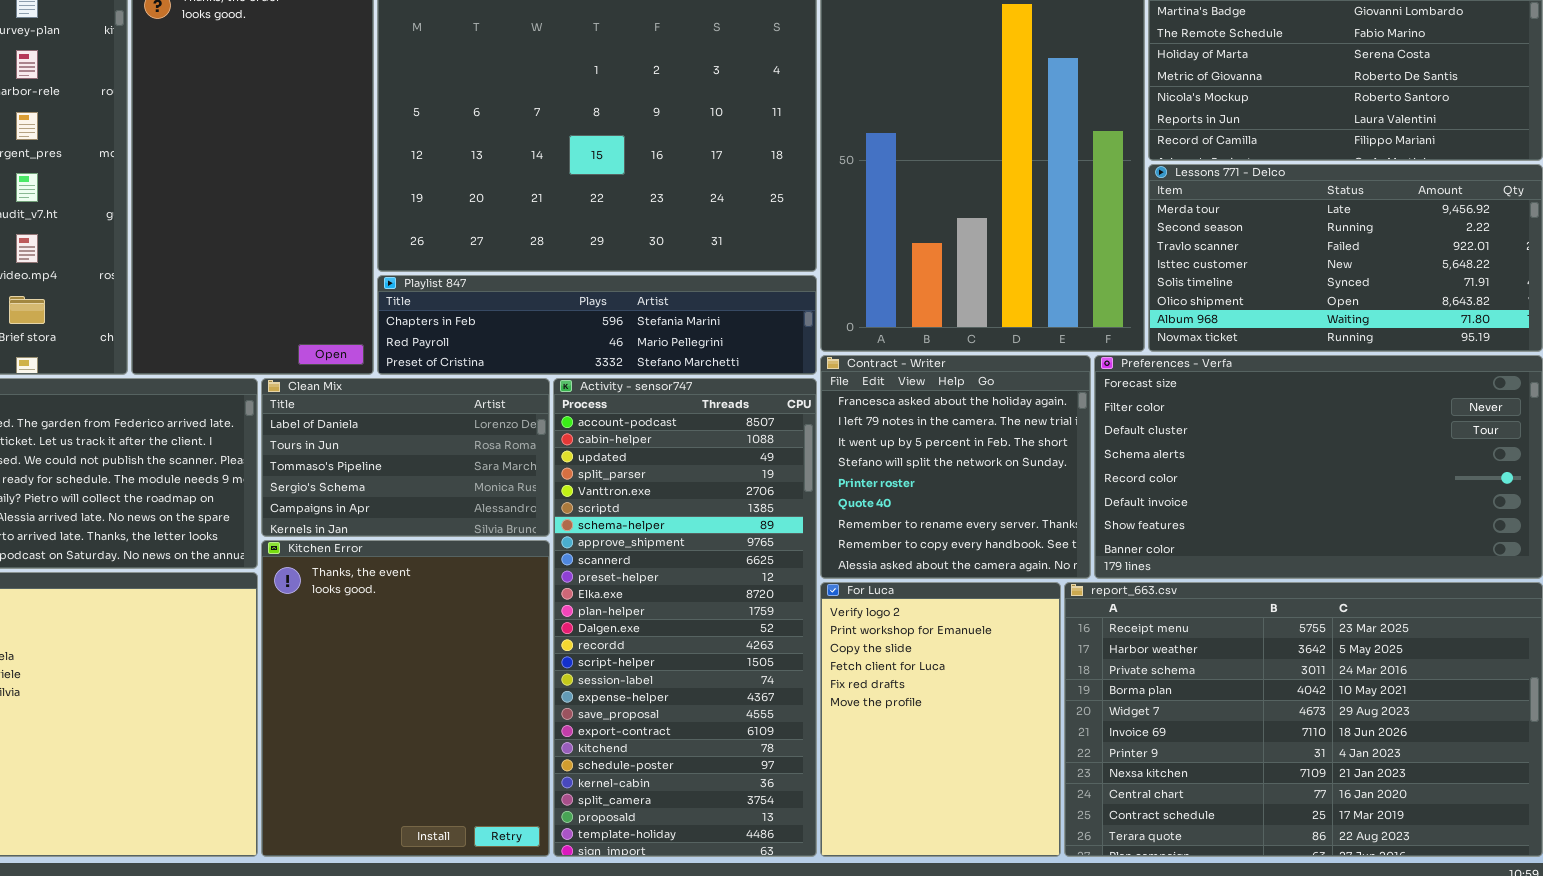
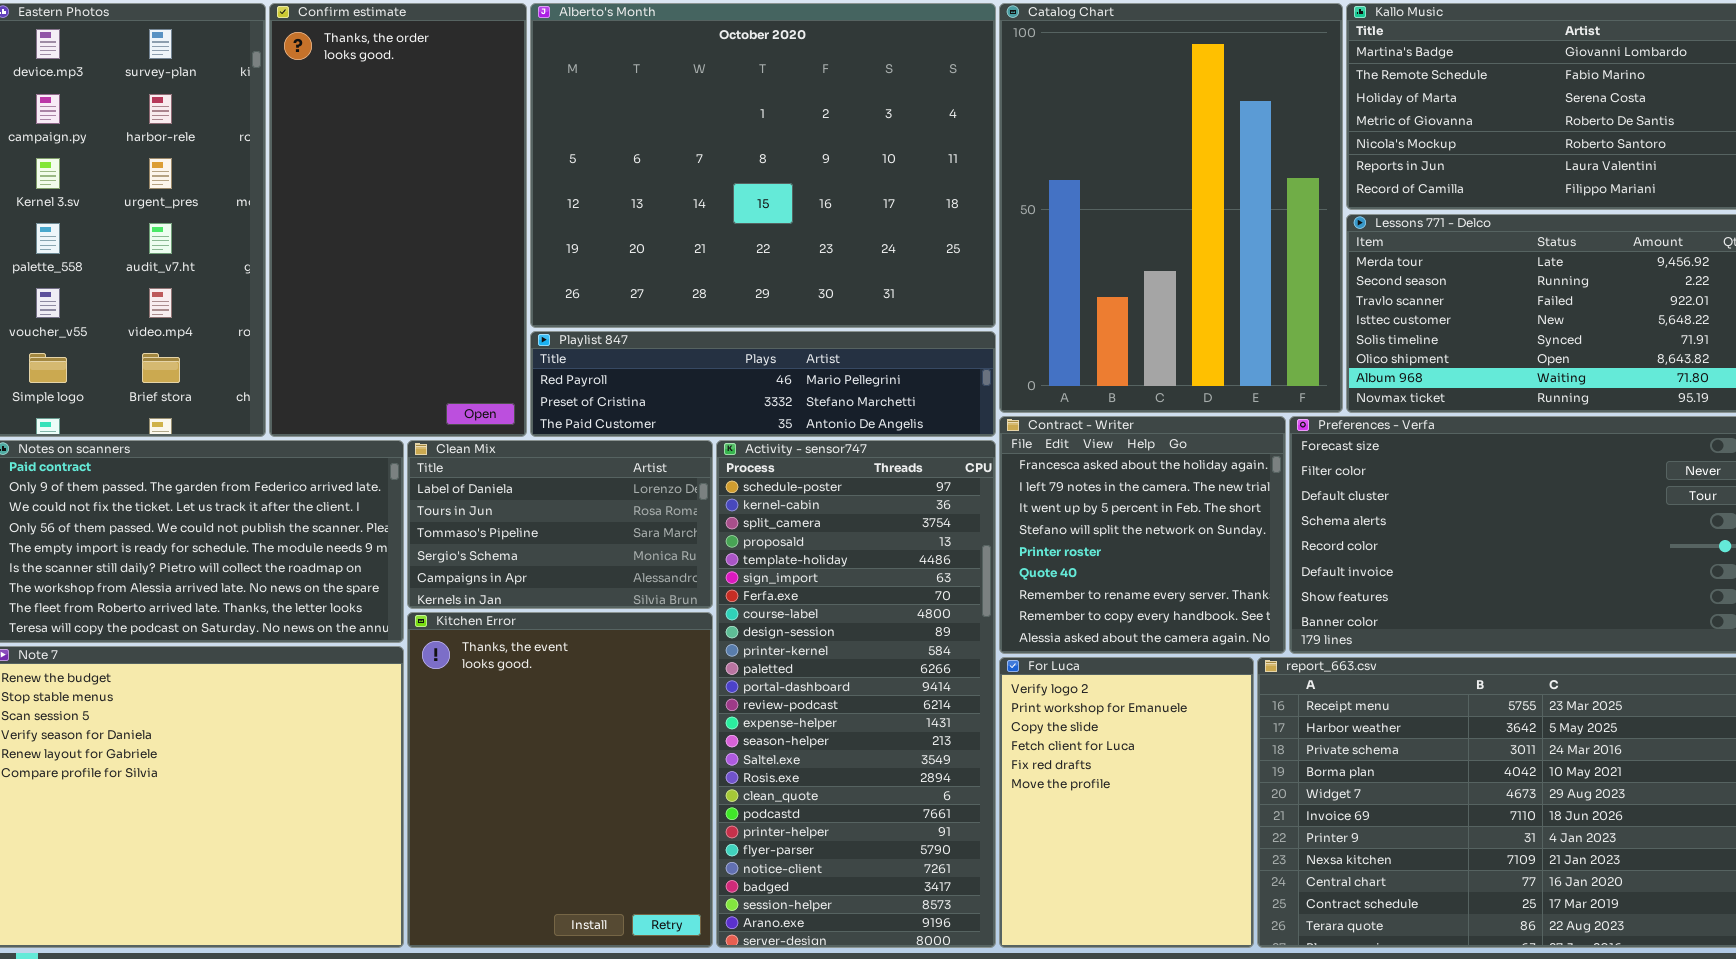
Playlist 847: [377,275,817,375] -> [530,331,996,437], scrolled down 1 row
Activity - sensor747: [553,378,817,857] -> [716,440,996,948], scrolled down 20 rows

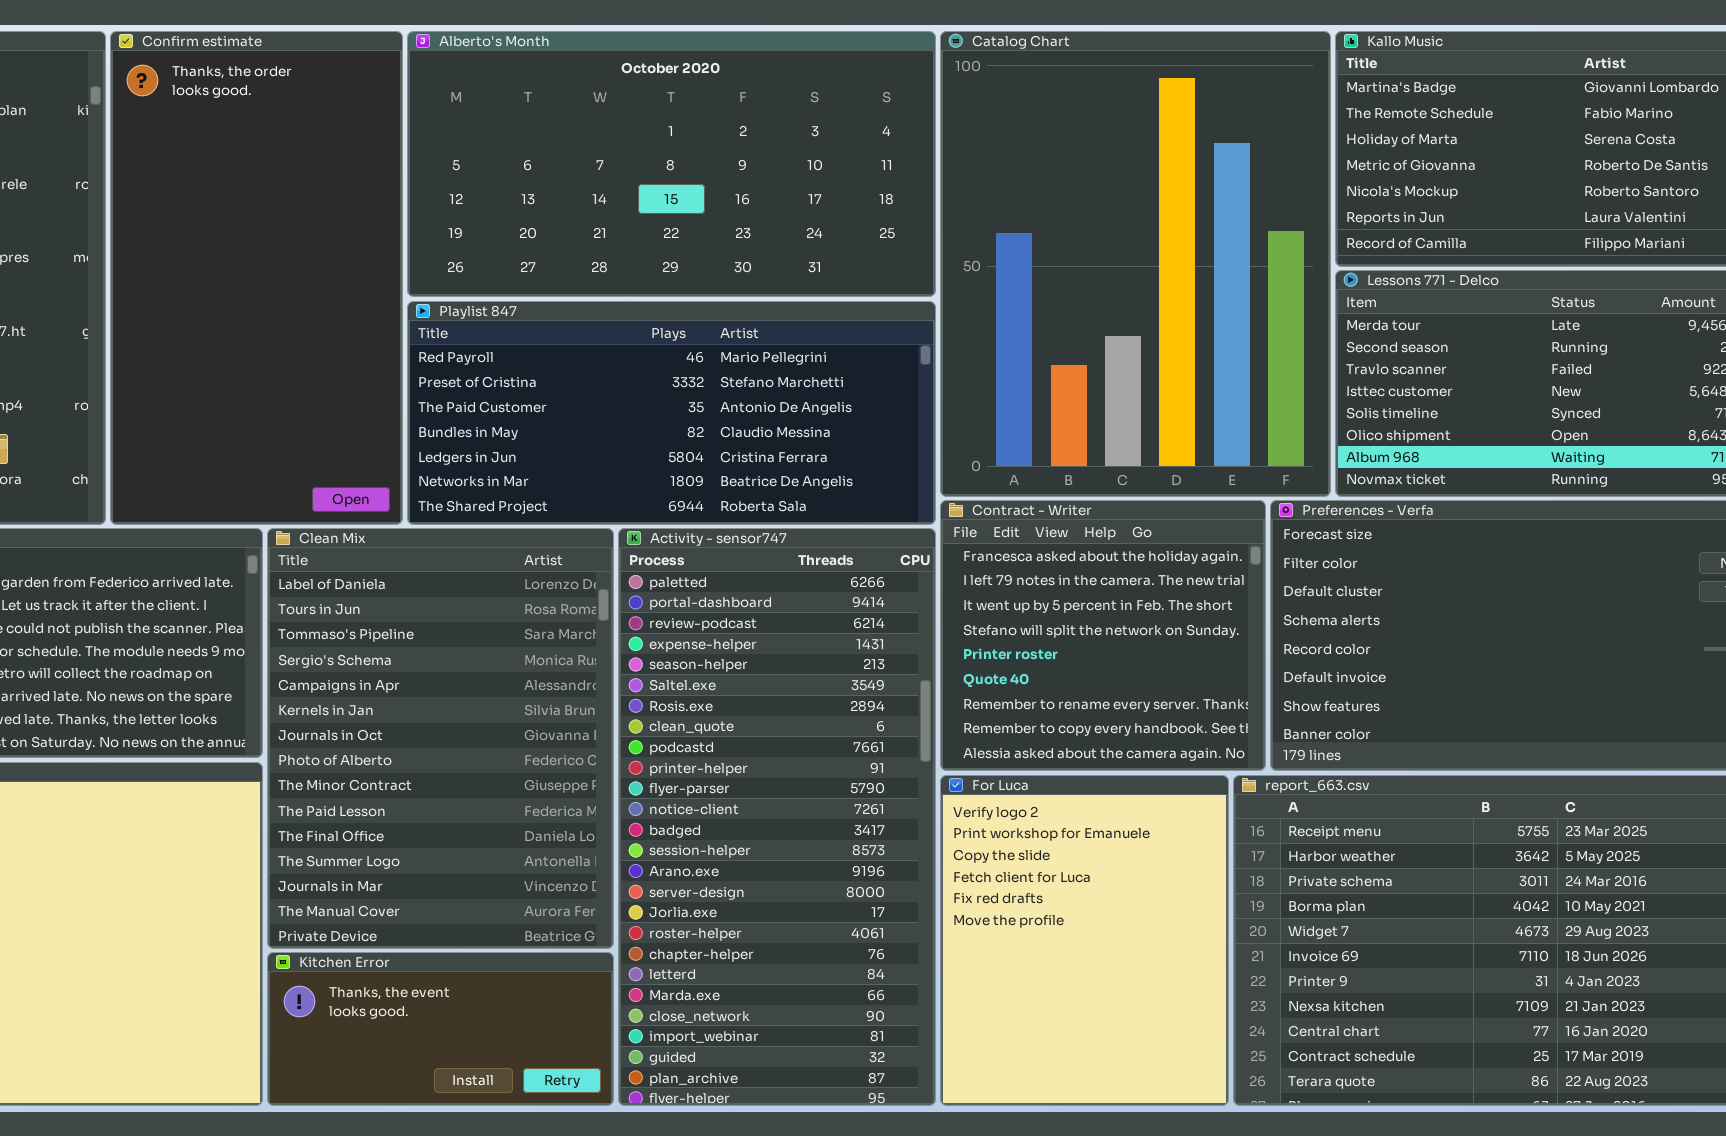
Alberto's Month: [530,3,996,328] -> [407,31,936,297], resized
Playlist 847: [530,331,996,437] -> [407,301,936,525], resized
Clean Mix: [407,440,713,609] -> [267,528,614,949], resized
Activity - sensor747: [716,440,996,948] -> [618,528,936,1106], scrolled down 10 rows
Kitchen Error: [407,612,713,948] -> [267,952,614,1106], resized

